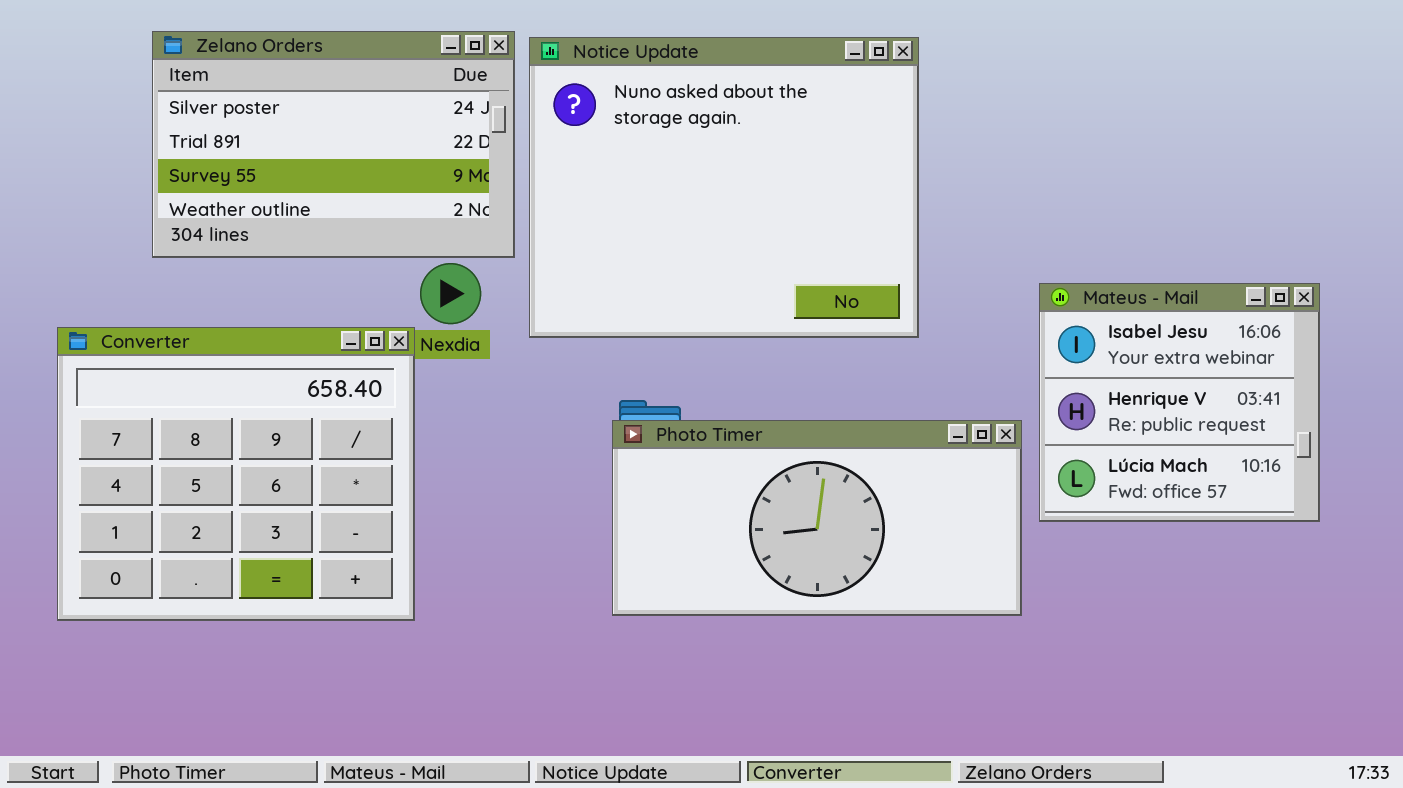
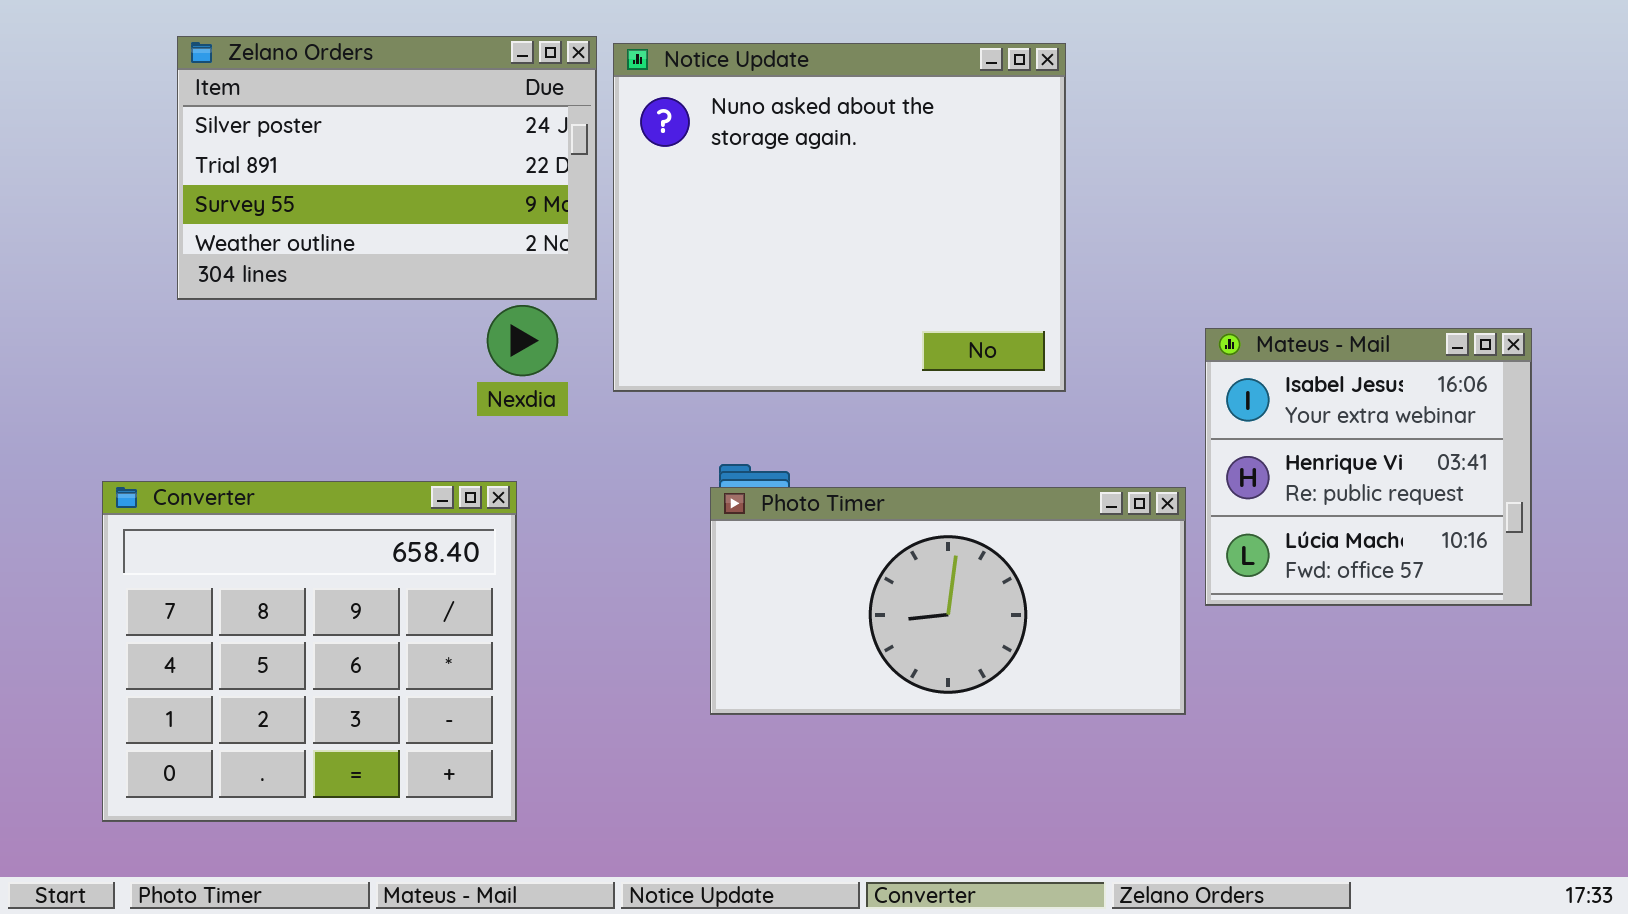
Converter: [57,327,415,621] -> [102,481,517,822], moved

